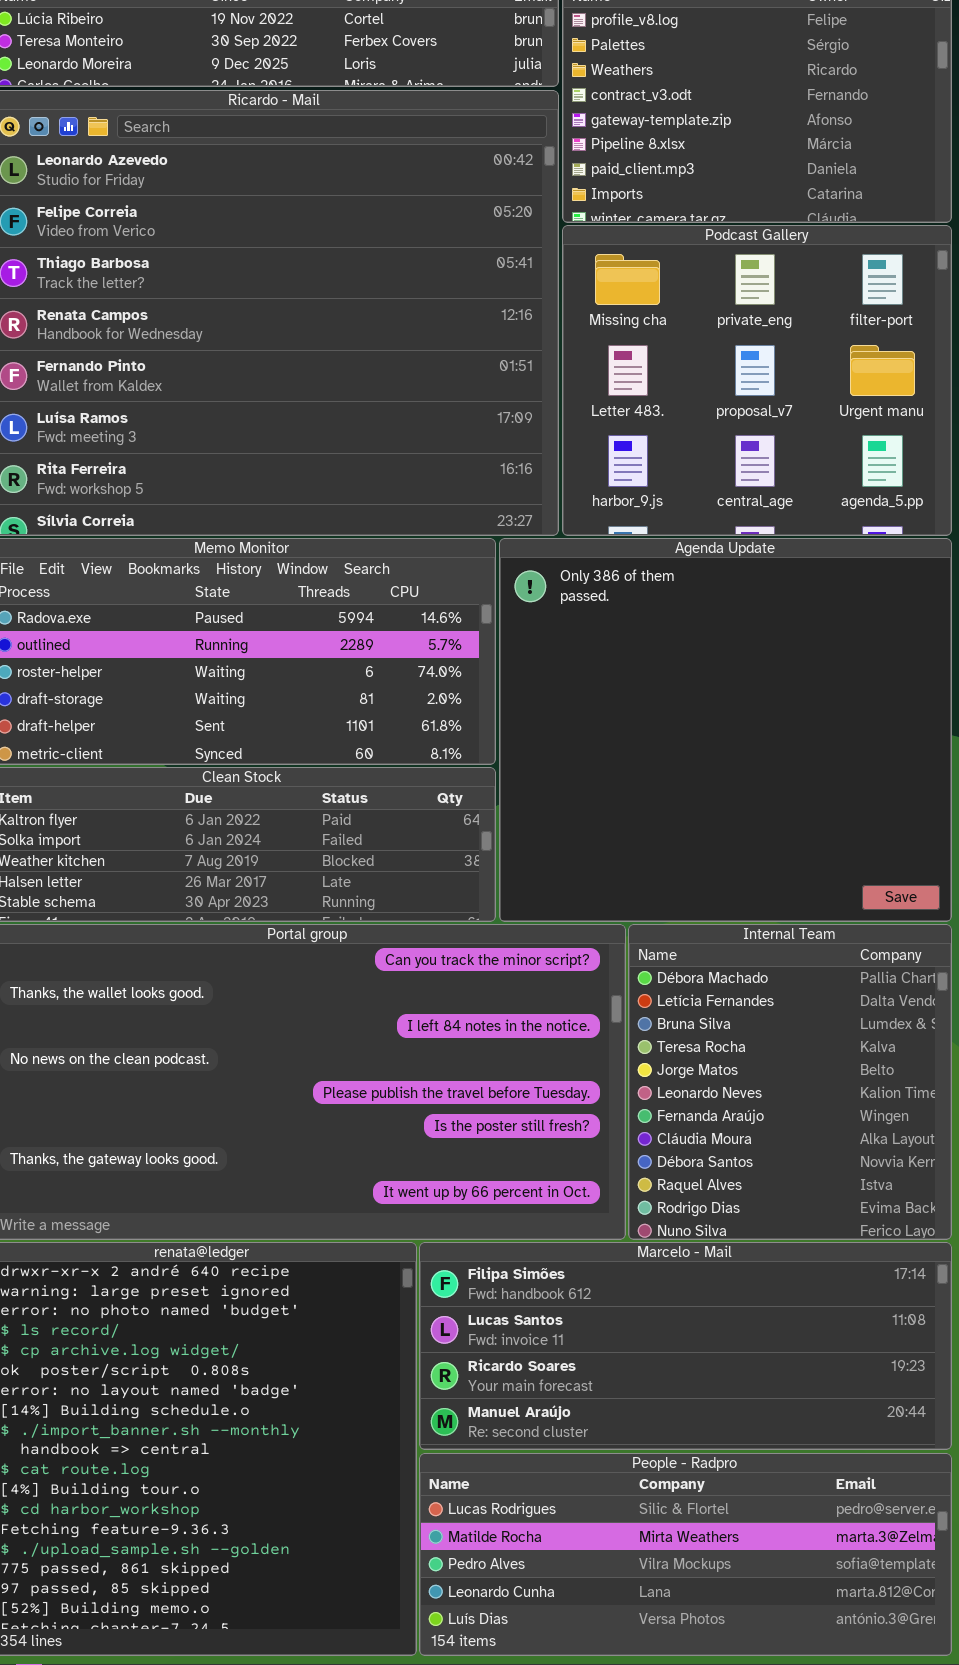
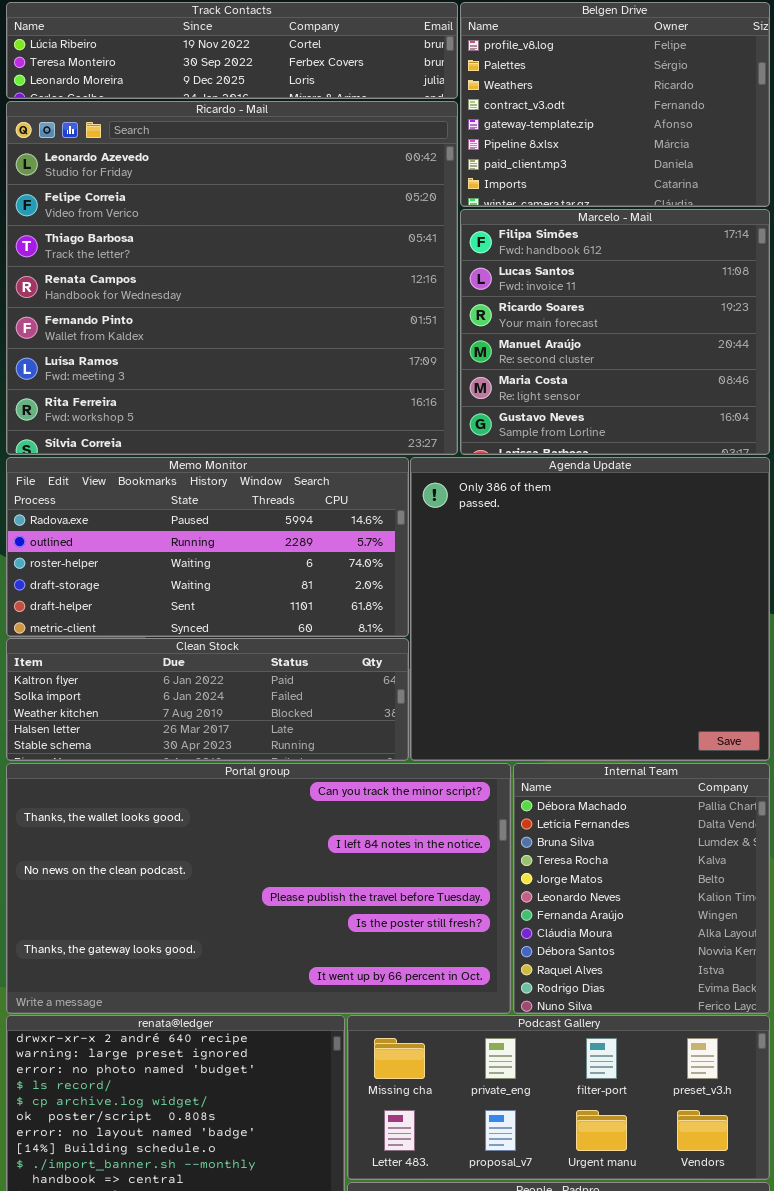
Podcast Gallery: [562,225,952,536] -> [347,1015,770,1180], moved, resized
Marcelo - Mail: [419,1242,952,1450] -> [460,209,770,455], moved, resized

